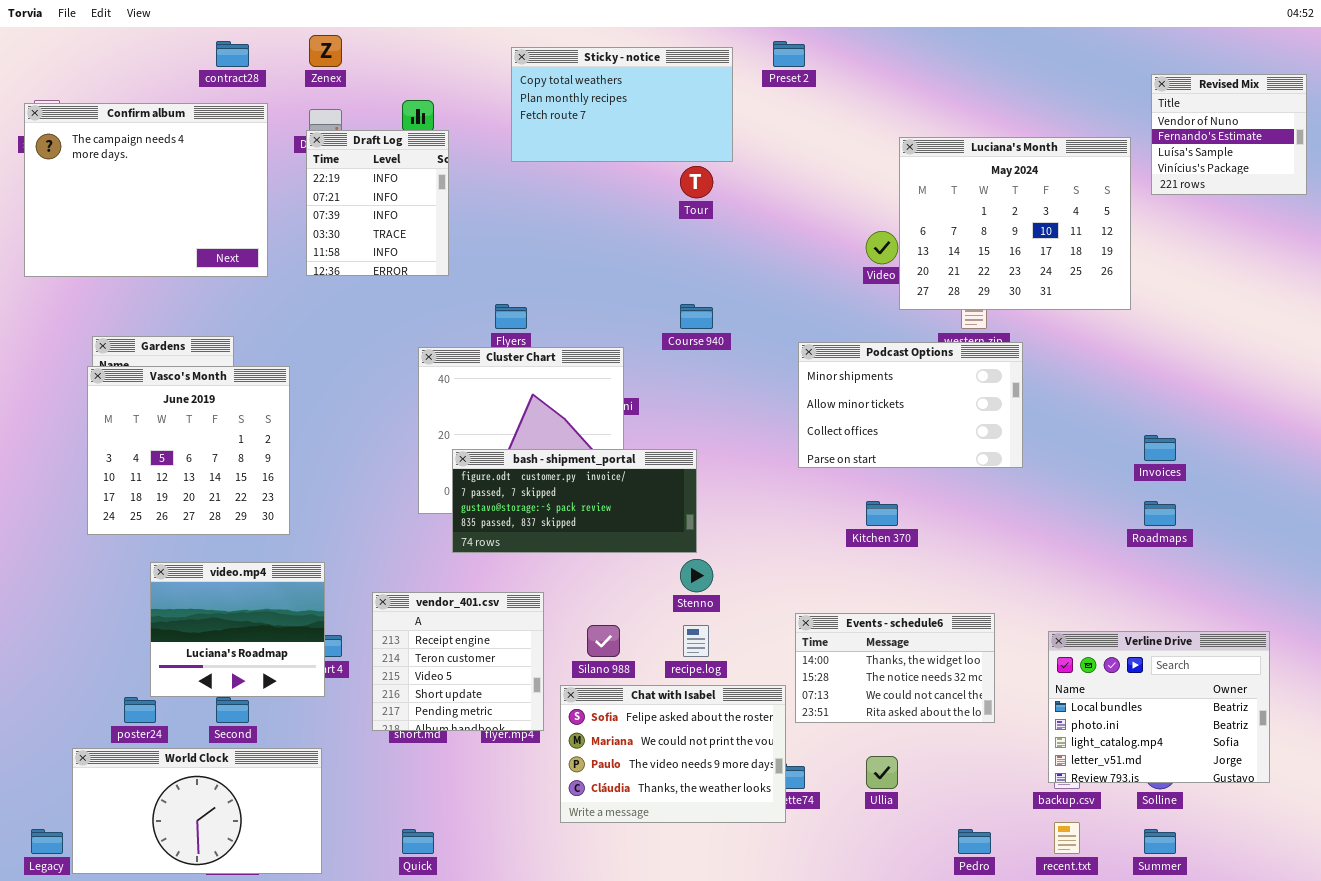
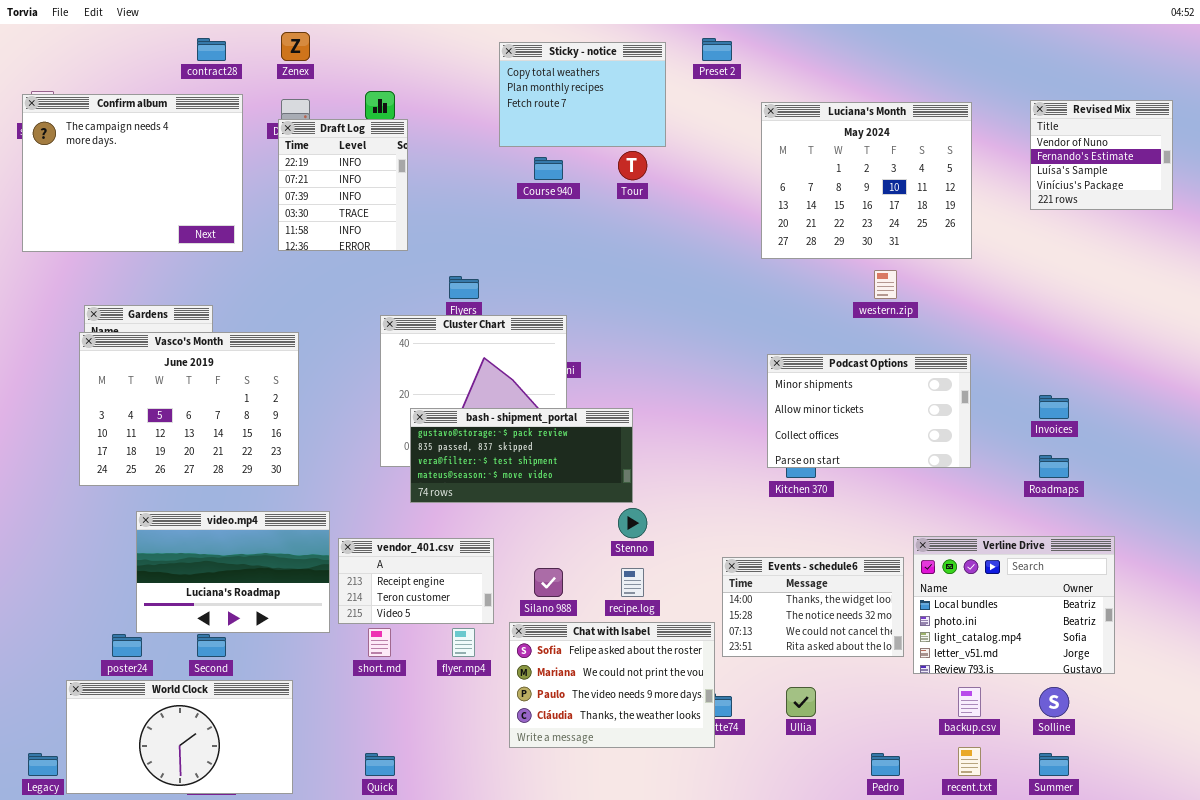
Sticky - notice: [511,47,733,162] -> [499,42,666,147], resized
Revised Mix: [1151,74,1307,195] -> [1030,100,1173,210], moved
Luciana's Month: [899,137,1131,310] -> [761,102,972,259], moved
Course 940: [680,304,713,329] -> [534,157,563,180], moved
Podcast Options: [798,342,1023,468] -> [767,354,971,468], moved
Vasco's Month: [87,366,290,535] -> [79,332,299,486], resized
bash - shipment_portal: [452,449,697,553] -> [410,408,633,503], scrolled down 2 rows
video.mp4: [150,562,325,697] -> [136,511,330,633], resized
vendor_401.csv: [372,592,544,731] -> [338,538,494,624], resized
Verline Drive: [1048,631,1270,783] -> [913,536,1115,674], moved

